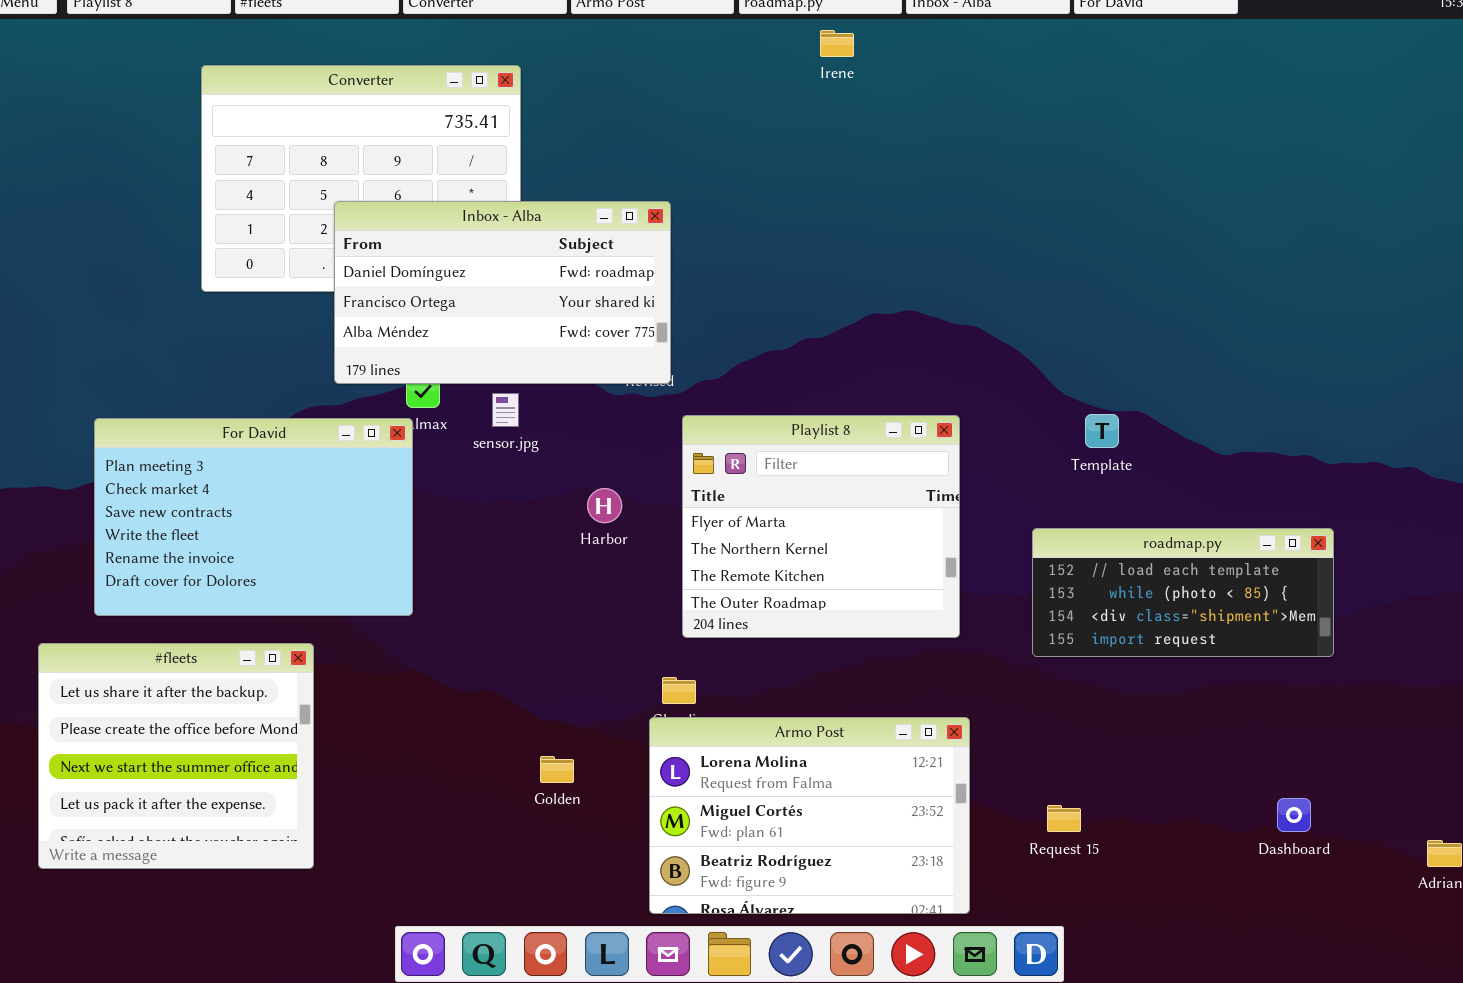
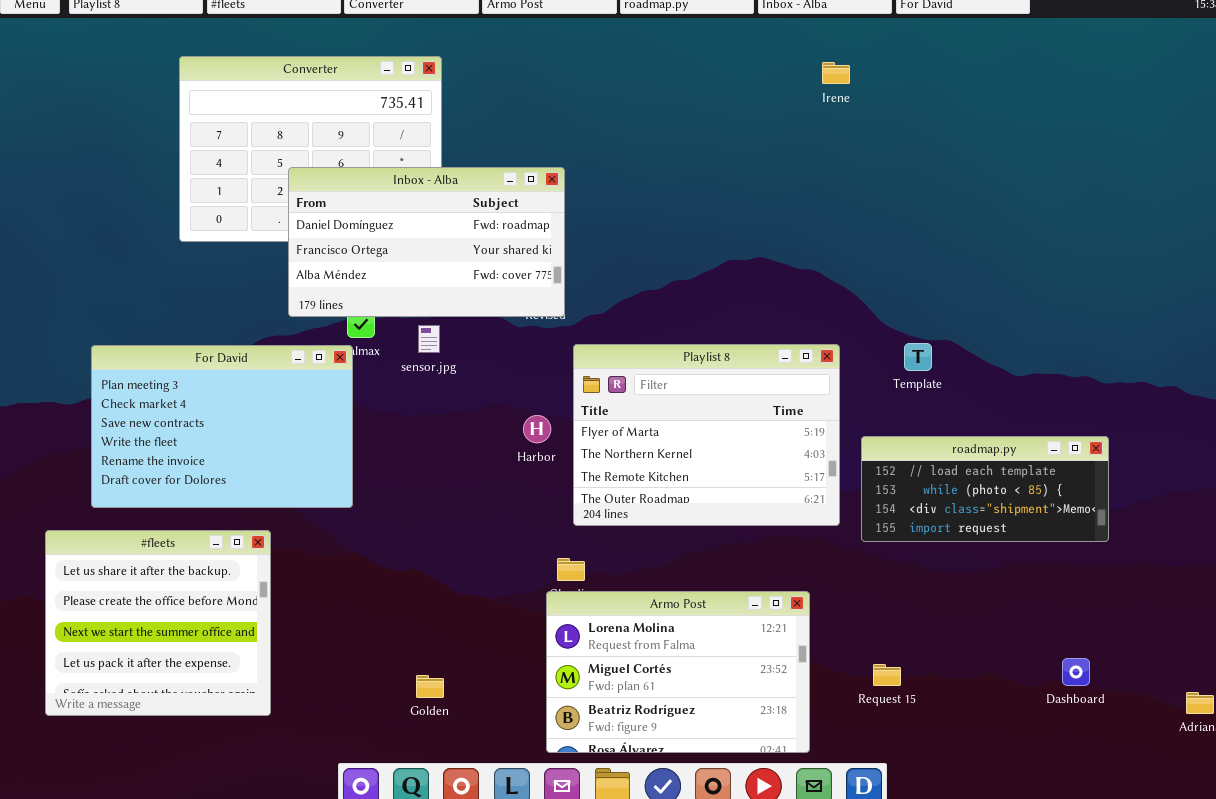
Irene: [820,30,854,57] -> [822,62,850,84], moved
Playlist 8: [682,415,960,638] -> [573,344,840,526], resized
Harbor: [587,488,622,523] -> [523,415,551,443], moved
Golden: [540,756,574,783] -> [416,675,444,698], moved

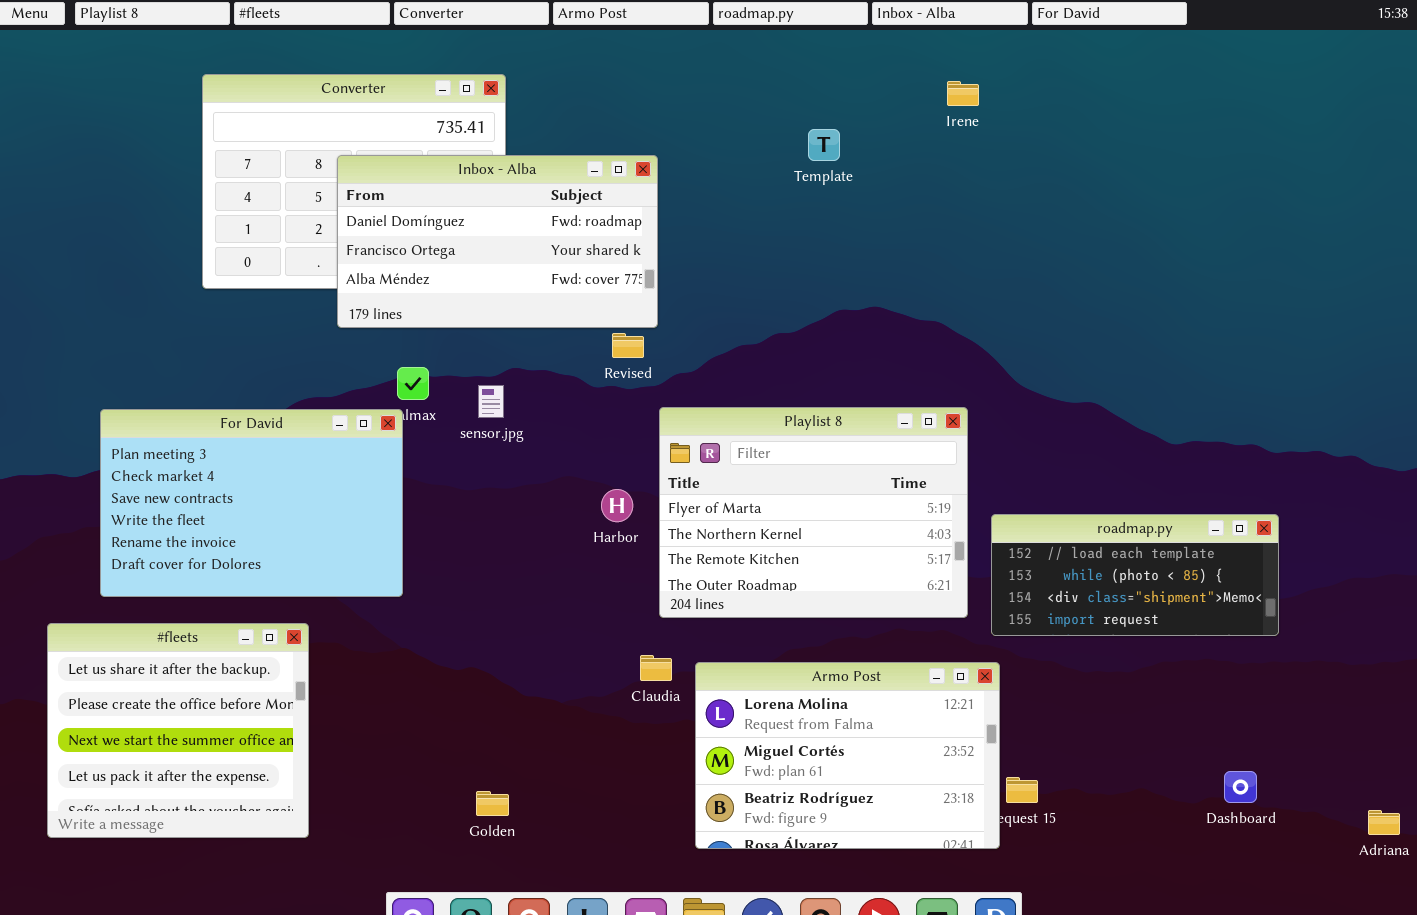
Inbox - Alba: [288,167,565,317] -> [337,155,658,328], moved
Template: [904,343,932,371] -> [808,129,840,161], moved
Armo Post: [546,591,810,753] -> [695,662,1000,849], moved

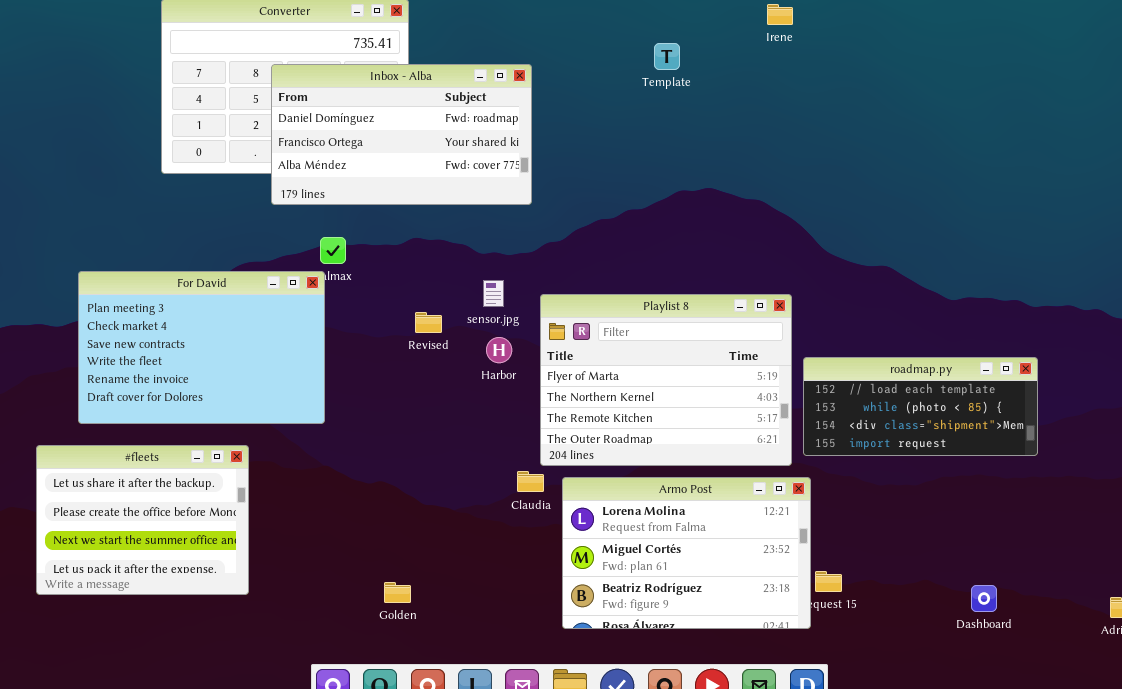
Revised: [612,333,644,358] -> [415,312,442,333], moved
sensor.jpg: [478,385,504,418] -> [483,280,504,307], moved
Playlist 8: [659,407,968,618] -> [540,294,792,466], moved
#fleets: [47,623,309,838] -> [36,445,249,595], resized
Dashboard: [1224,771,1257,803] -> [971,585,997,612], moved

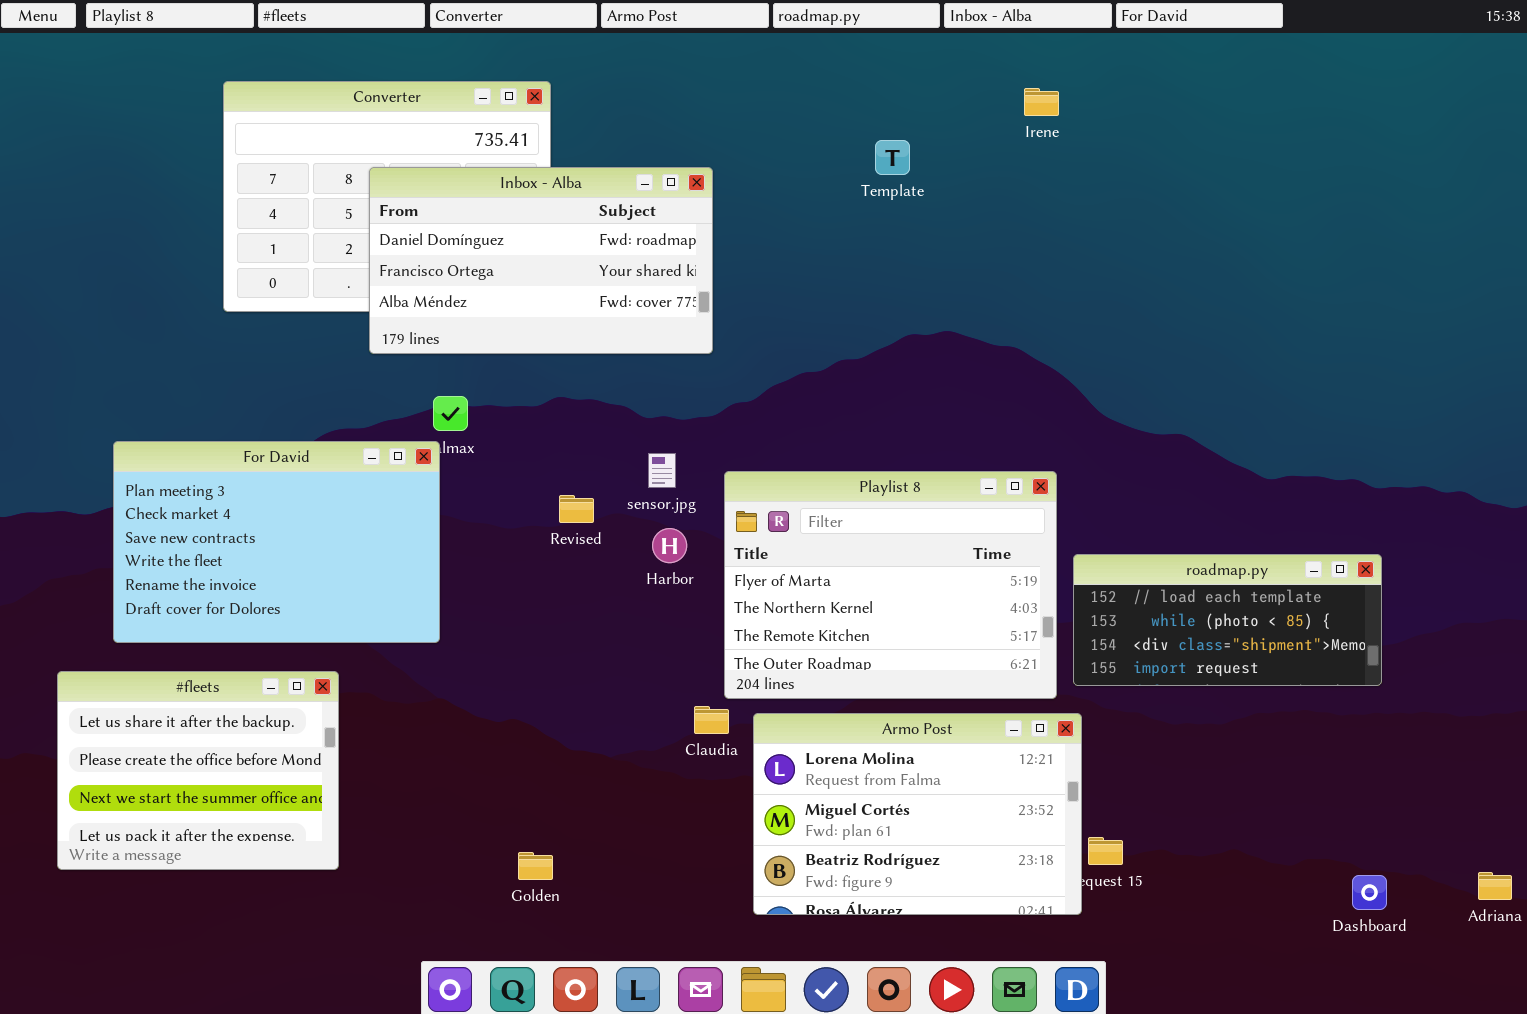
Dashboard: [971,585,997,612] -> [1352,875,1387,910], moved

